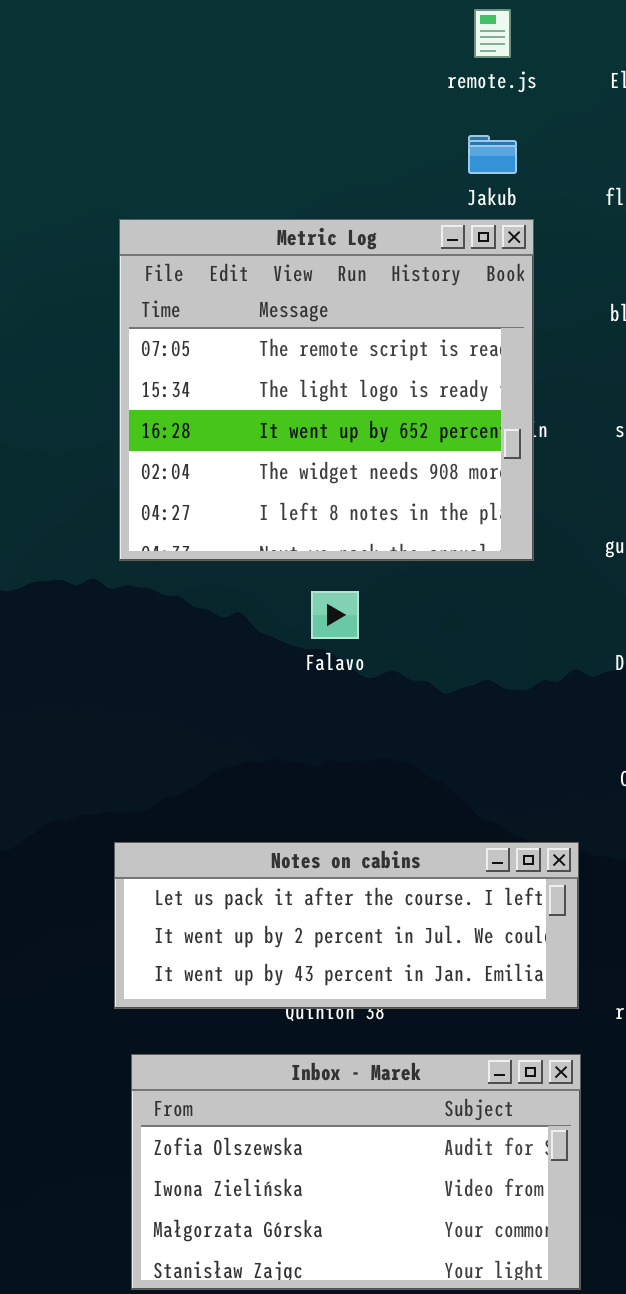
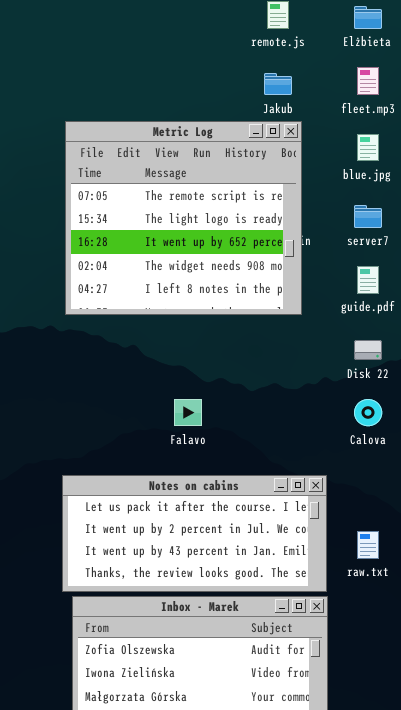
Falavo: [311,591,359,639] -> [174,399,202,426], moved
Notes on cabins: [114,842,579,1009] -> [62,475,327,592], resized

